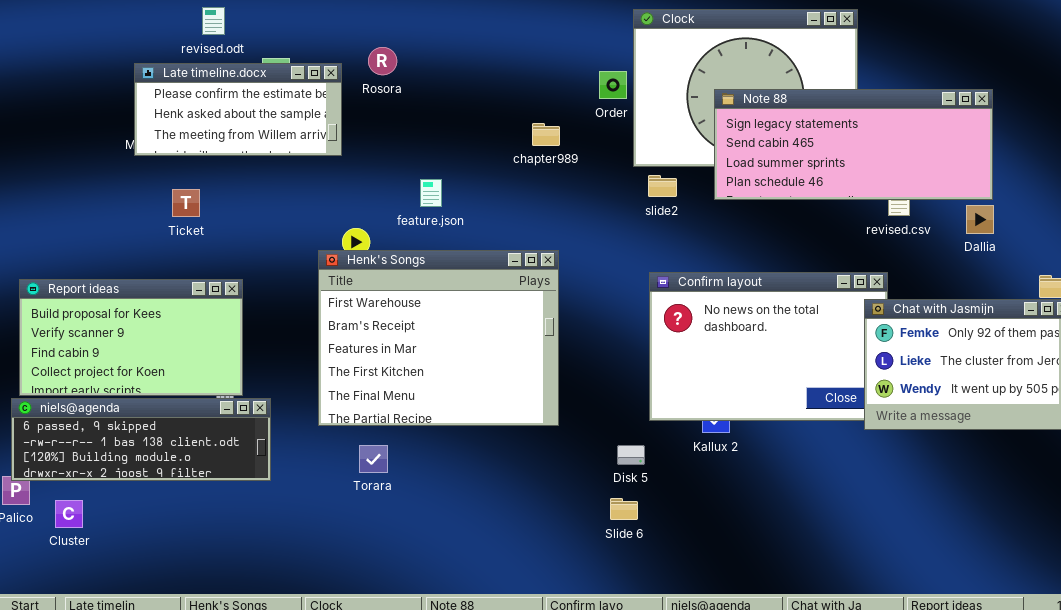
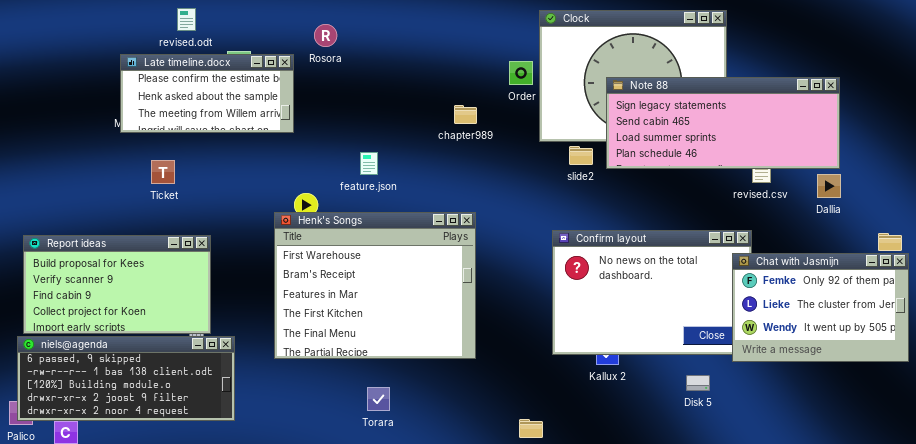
Rosora: [368,47,397,75] -> [314,24,337,47], moved
slide2: [648,175,677,197] -> [569,146,593,165], moved
niels@agenda: [11,398,271,481] -> [17,336,235,421], resized
Torara: [359,445,388,473] -> [367,387,390,411], moved
Disk 5: [617,445,645,465] -> [686,375,710,391], moved

